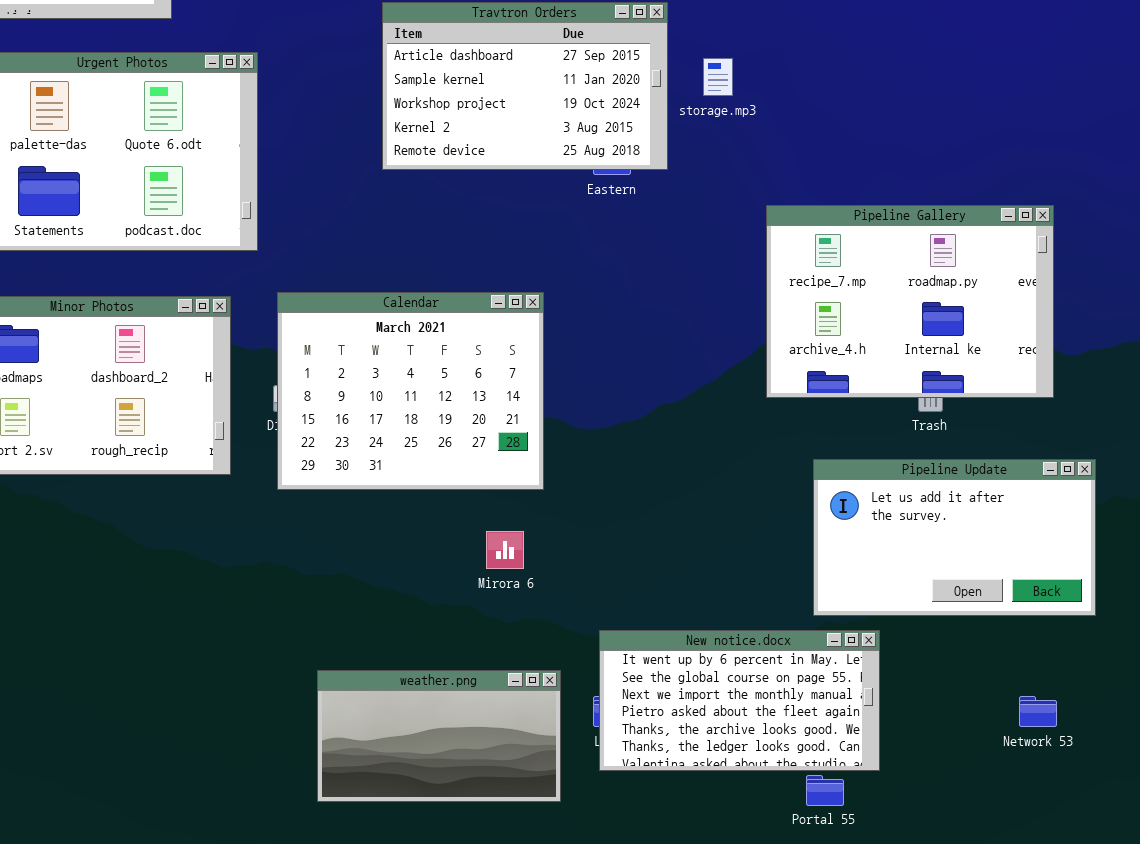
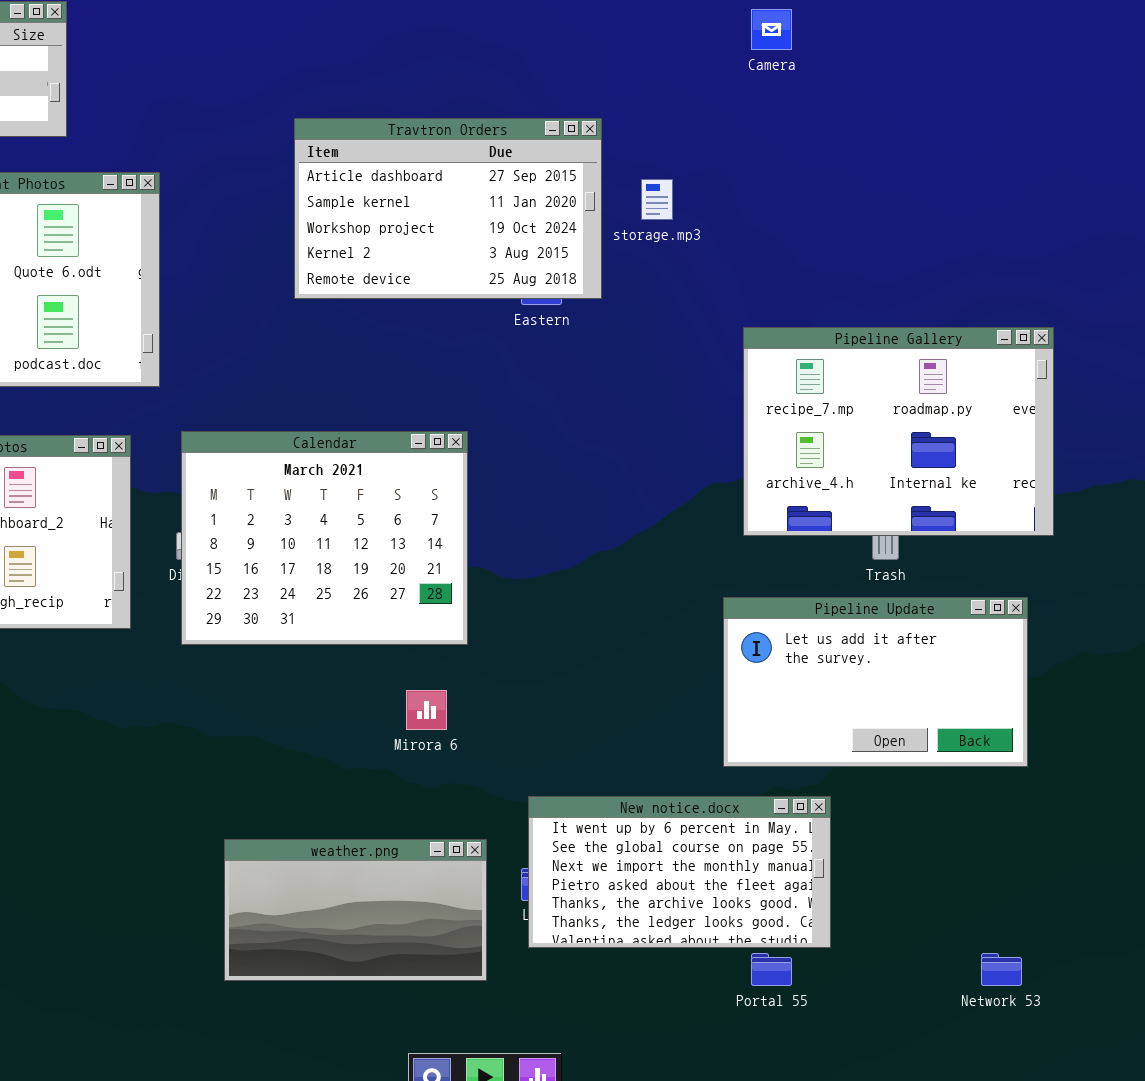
Pipeline Gallery: [766,205,1054,398] -> [743,327,1054,536], moved
Pipeline Update: [813,459,1096,616] -> [723,597,1028,767], moved
Network 53: [1019,696,1057,727] -> [981,953,1022,986], moved

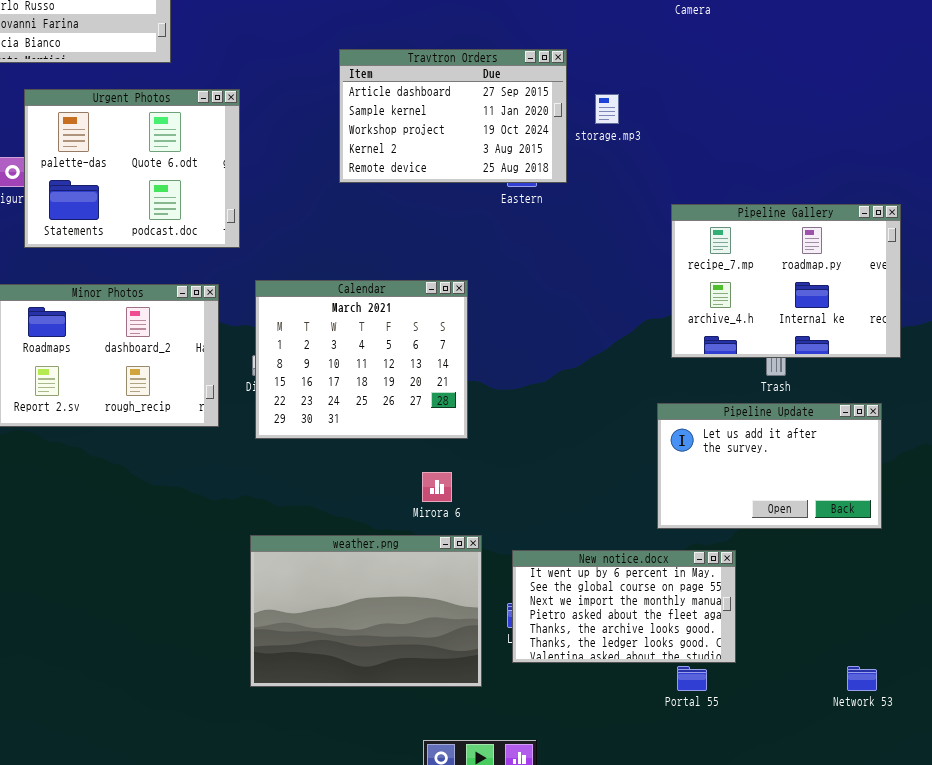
weather.png: [224,839,487,981] -> [250,535,482,687], resized

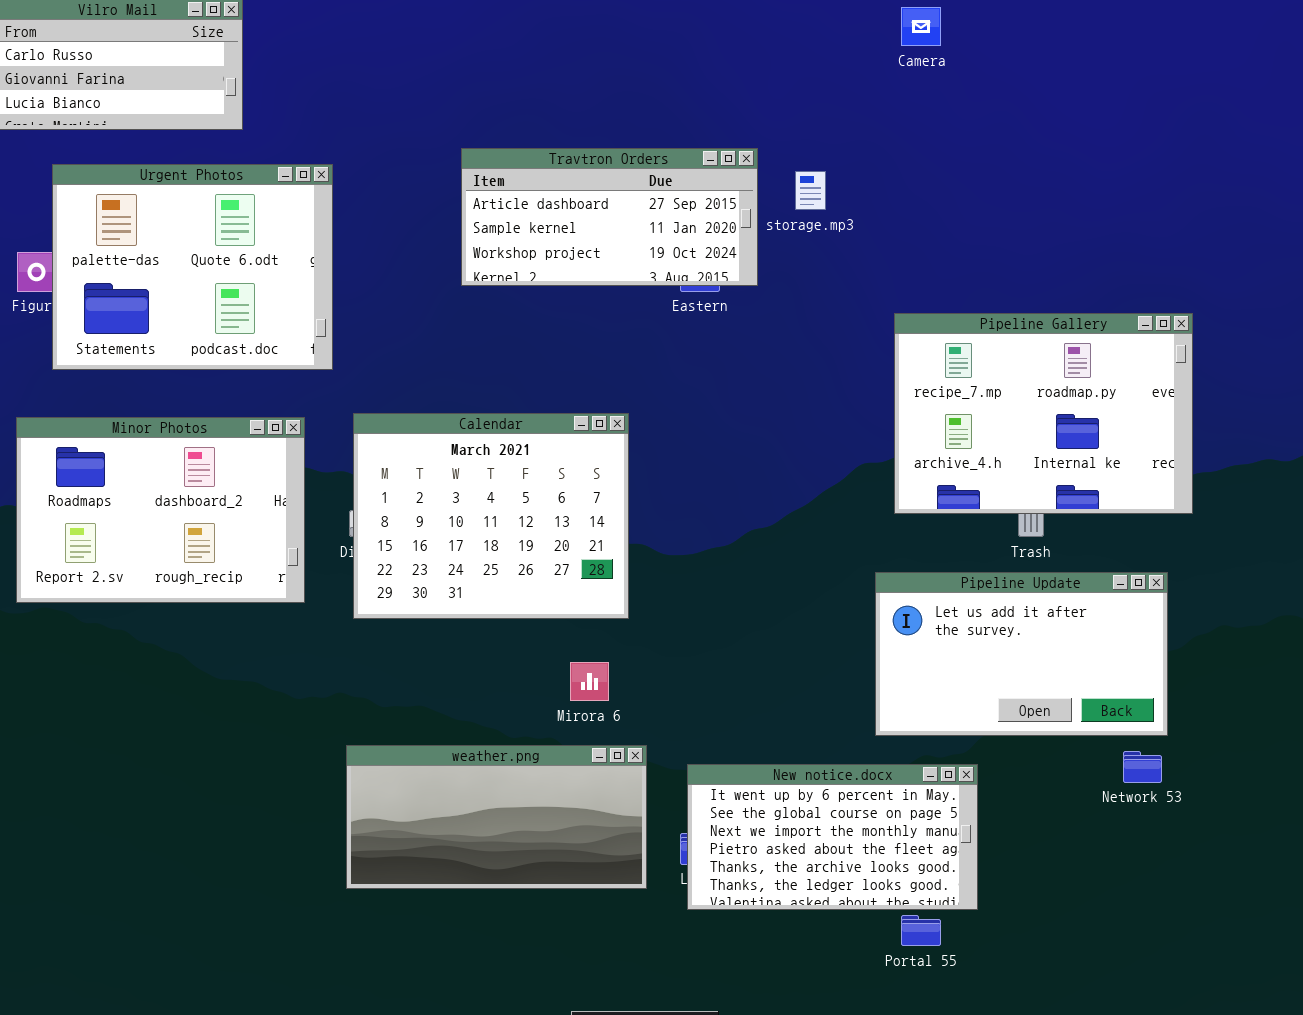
Travtron Orders: [339,49,567,183] -> [461,148,758,286], resized
weather.png: [250,535,482,687] -> [346,745,647,889], resized
Network 53: [847,666,877,691] -> [1123,751,1162,783], moved

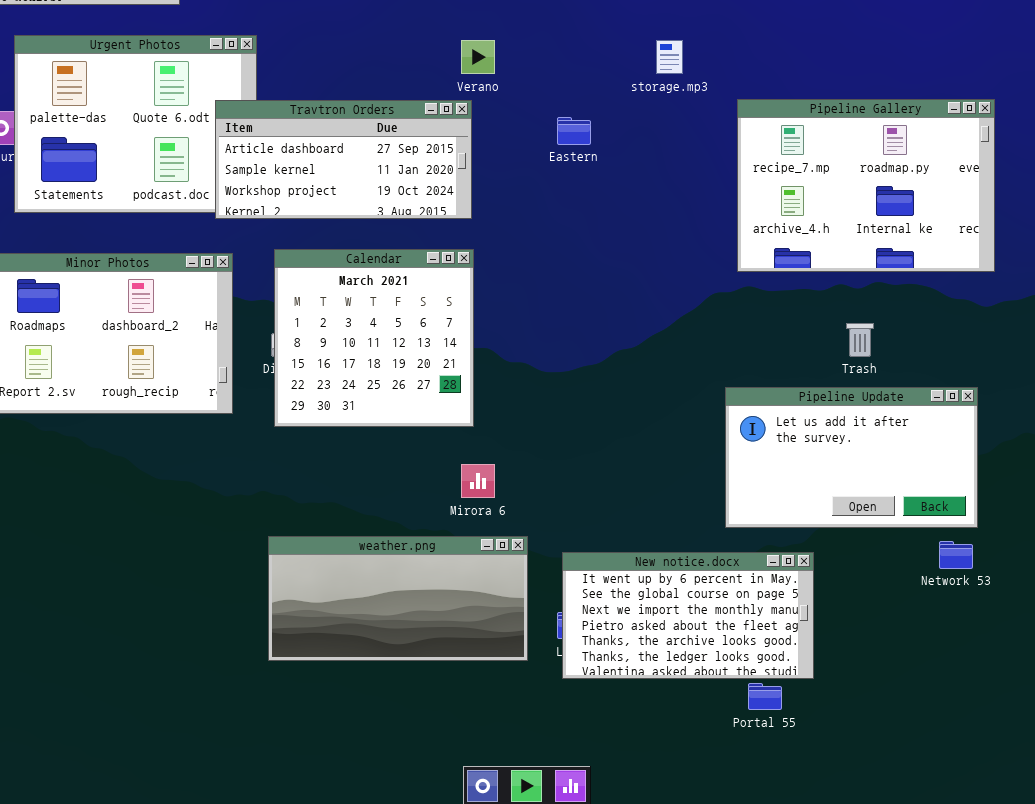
Travtron Orders: [461,148,758,286] -> [215,100,472,219], moved
Pipeline Gallery: [894,313,1193,514] -> [737,99,995,272], moved
Calendar: [353,413,629,619] -> [274,249,474,427], resized

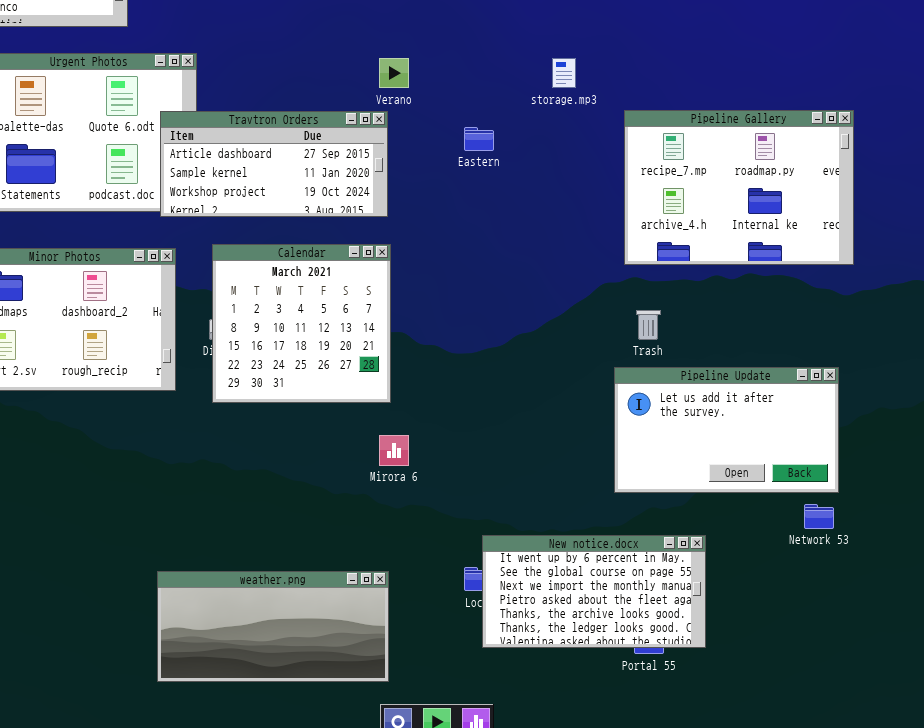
Trash: [846,323,874,357] -> [636,310,661,340], moved
weather.png: [268,536,528,661] -> [157,571,389,682], moved
New notice.docx: [562,552,814,679] -> [482,535,706,648], moved

